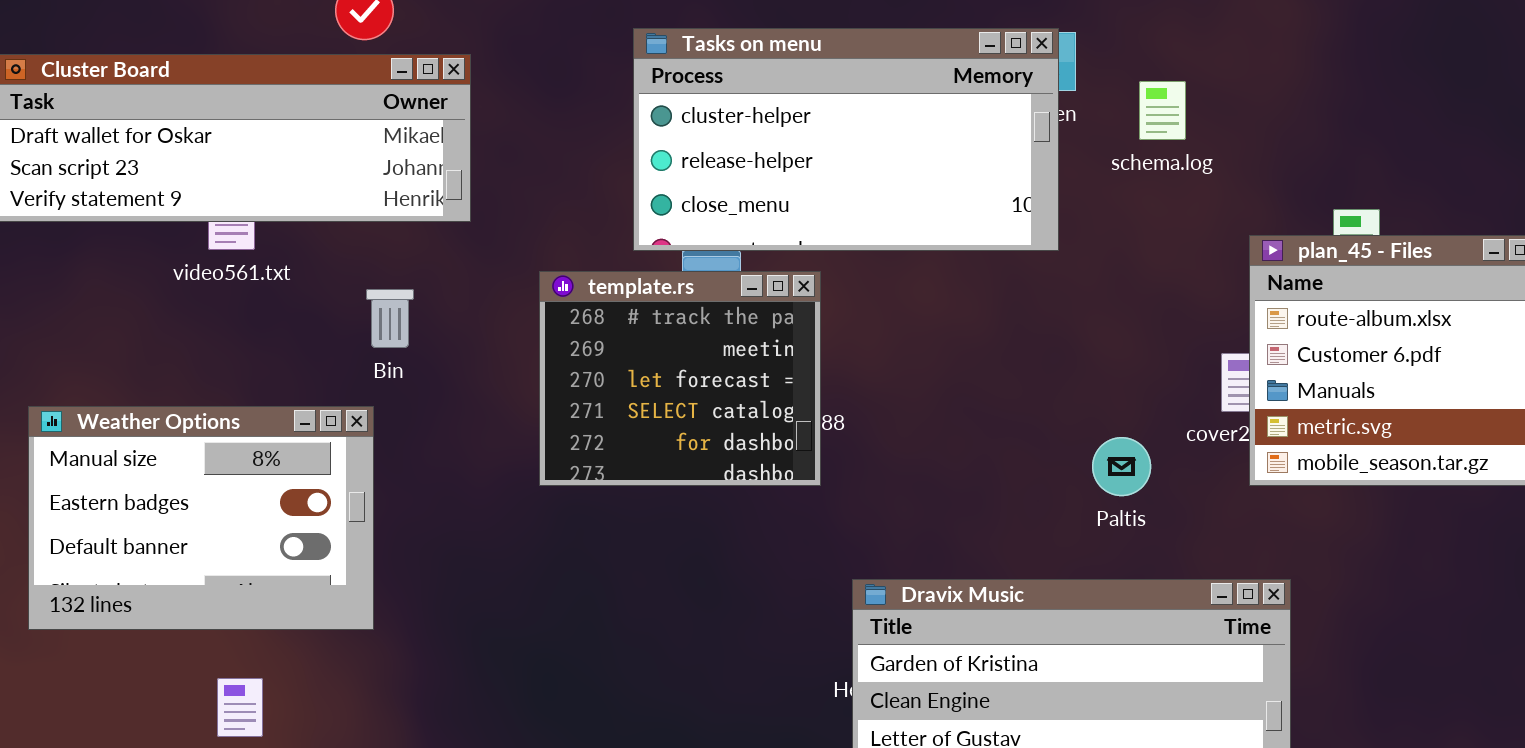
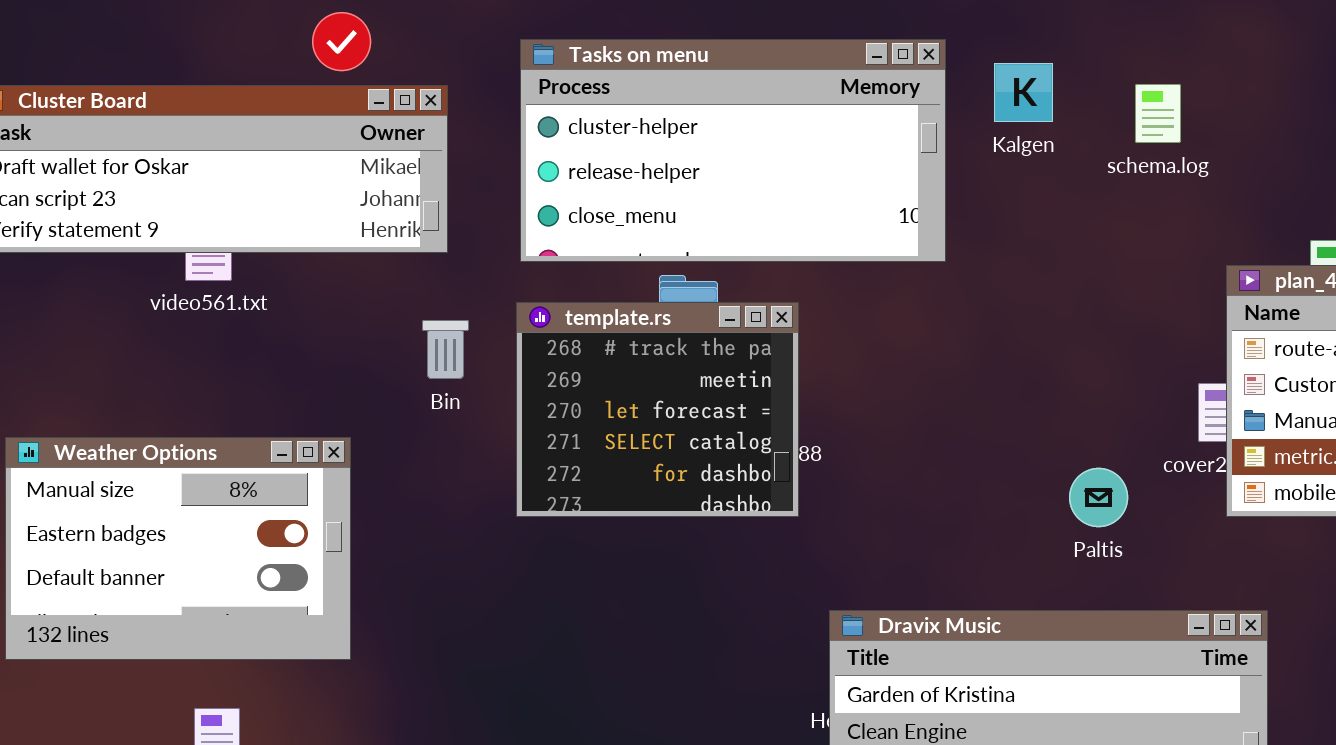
Tasks on menu: [633,28,1059,251] -> [520,39,946,262], moved
schema.log: [1139,81,1186,140] -> [1135,84,1181,143], moved
Bin: [366,289,414,348] -> [422,320,469,379], moved

